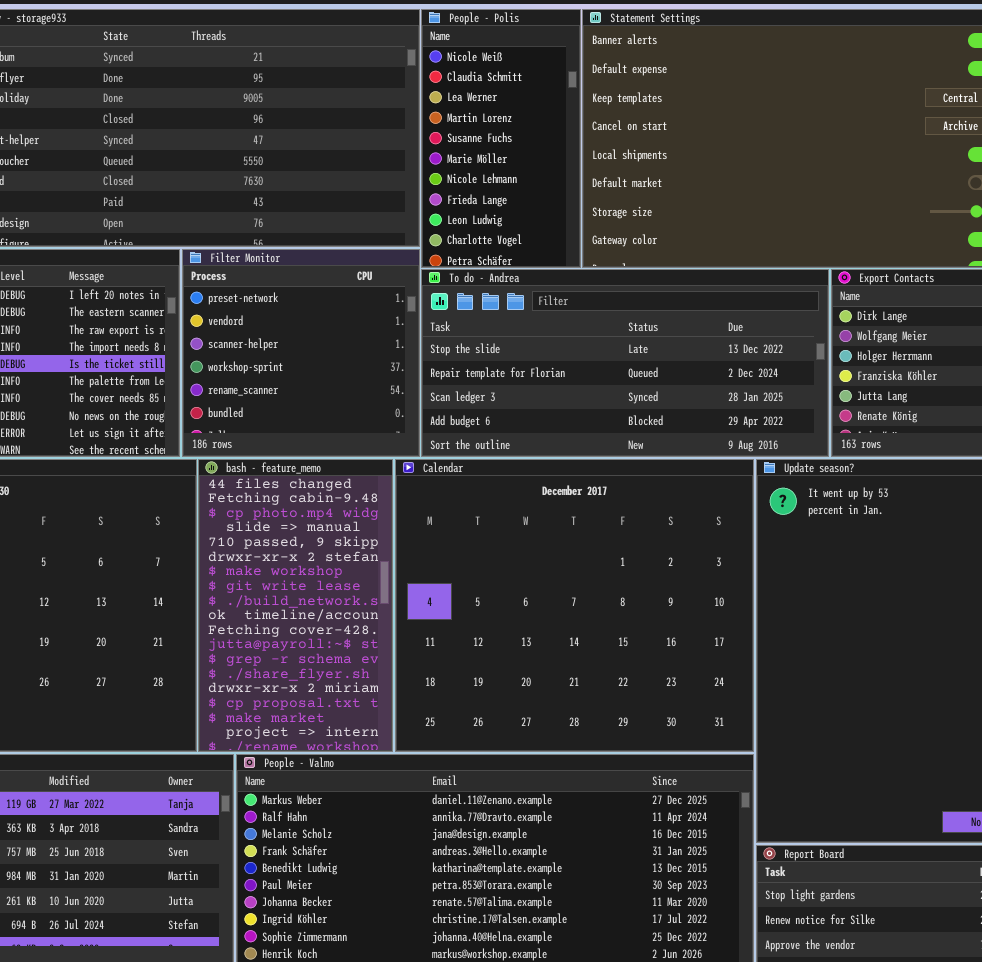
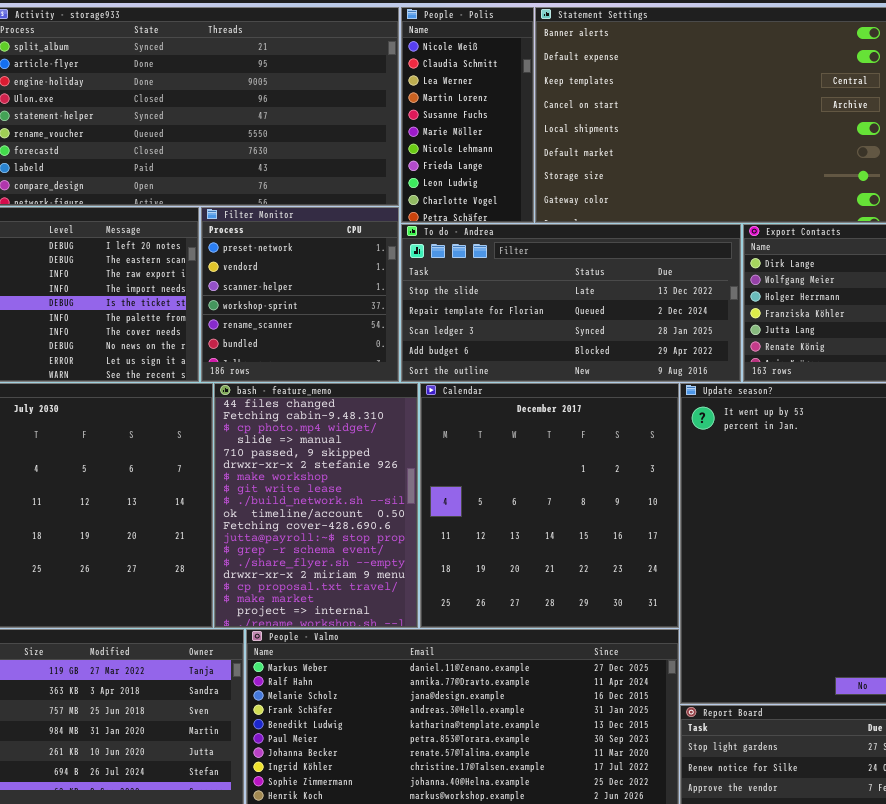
bash - feature_memo: [198,459,393,752] -> [214,383,418,628], resized
Calendar: [395,459,754,752] -> [420,383,679,628], resized

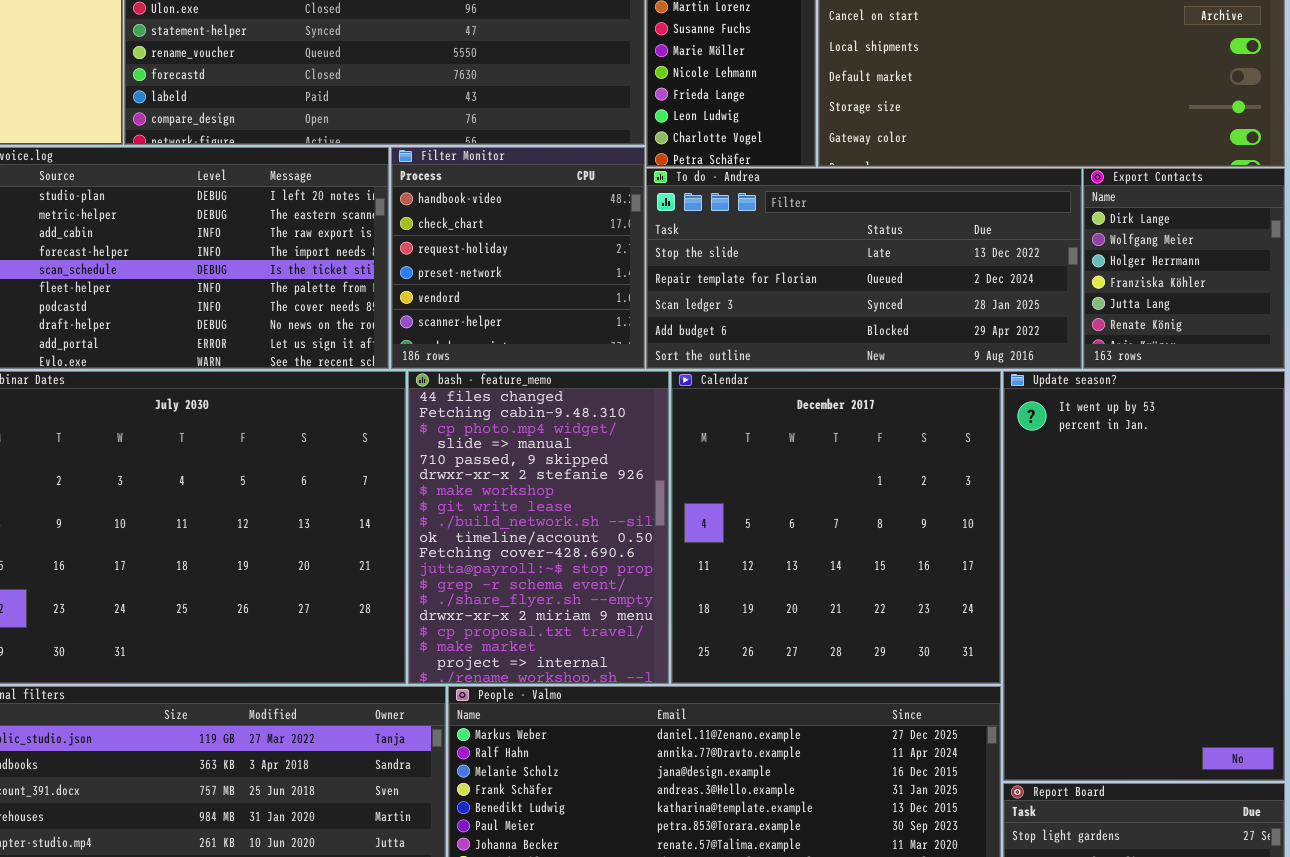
Filter Monitor: [201,207,399,382] -> [391,147,645,369], scrolled up 3 rows

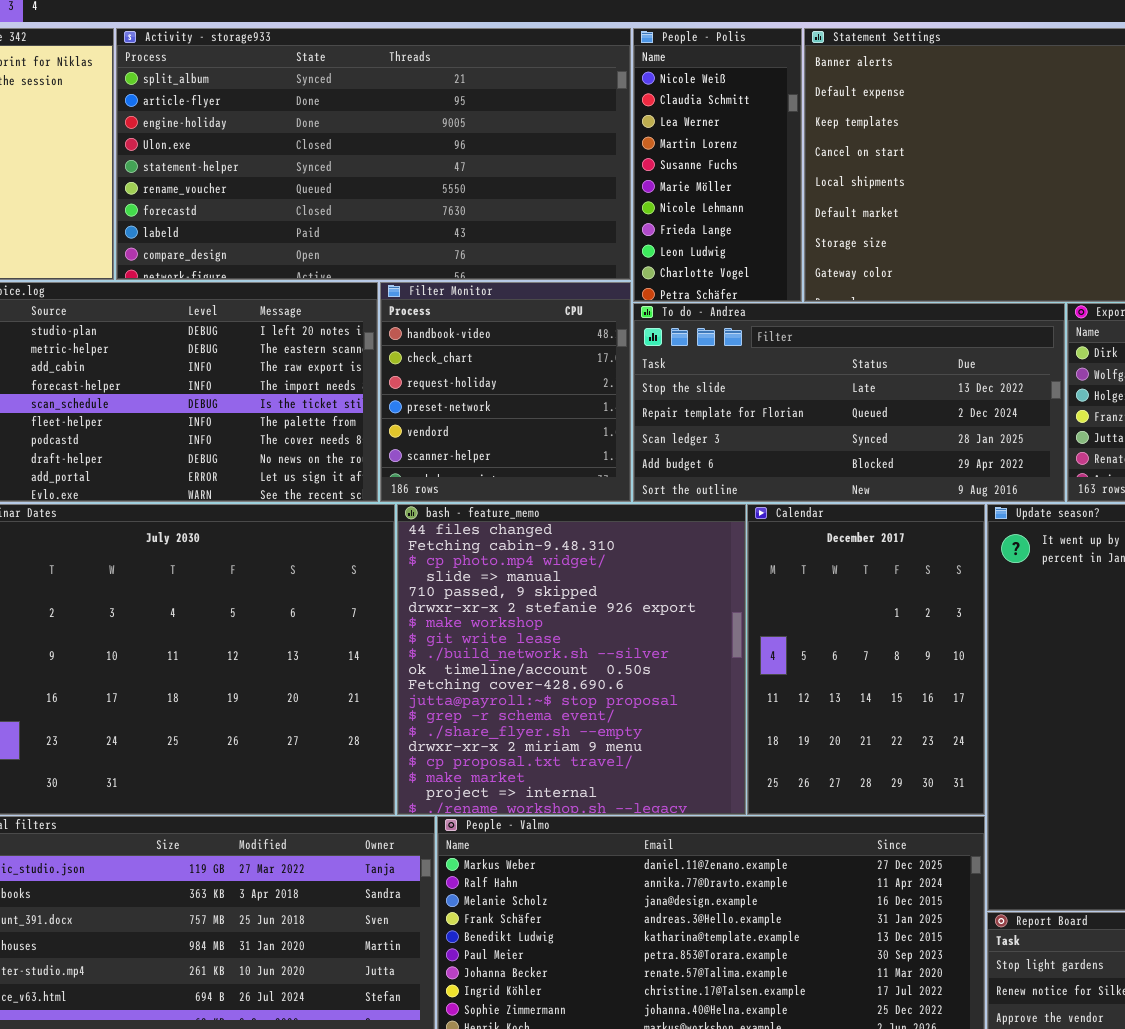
bash - feature_memo: [408,371,669,684] -> [397,504,746,815], resized
Calendar: [671,371,1001,684] -> [747,504,985,815], resized

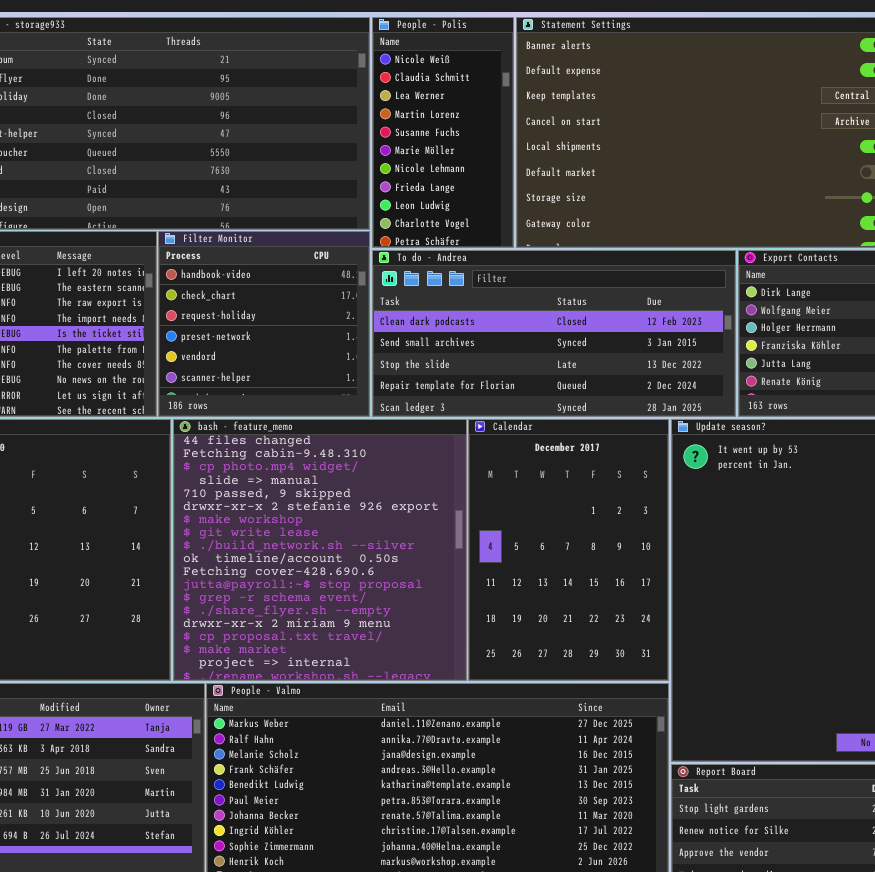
To do - Andrea: [633,303,1065,502] -> [372,250,736,417], scrolled up 2 rows

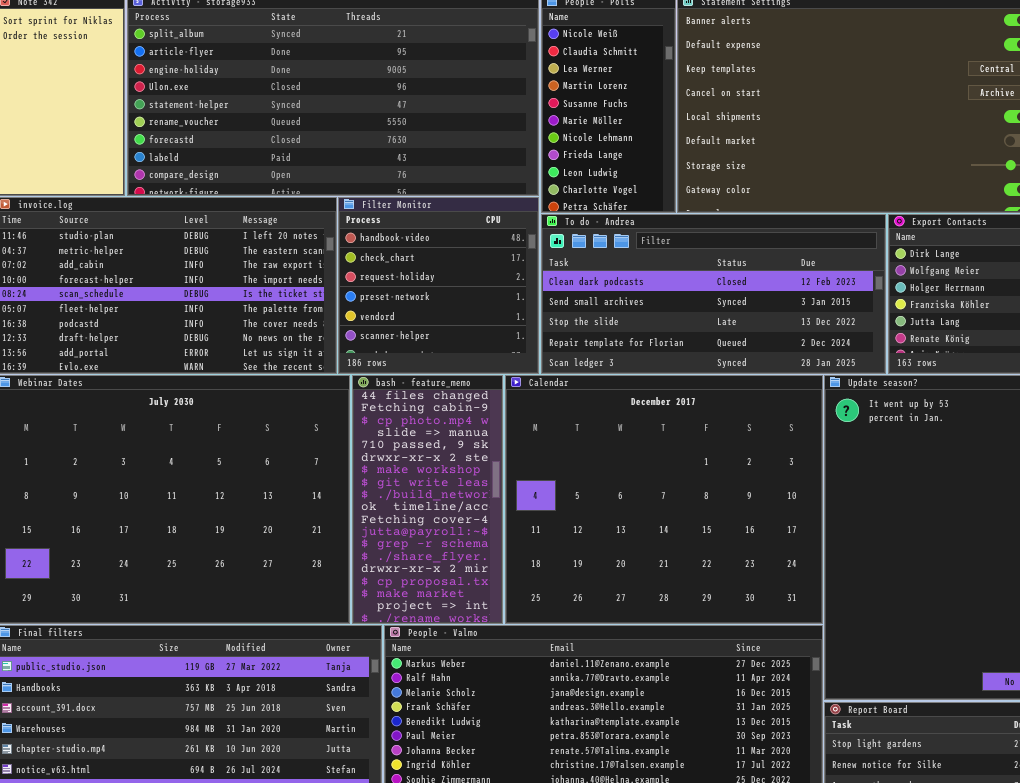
bash - feature_memo: [173,419,467,681] -> [352,375,503,624], resized
Calendar: [468,419,669,681] -> [505,375,823,624], resized

